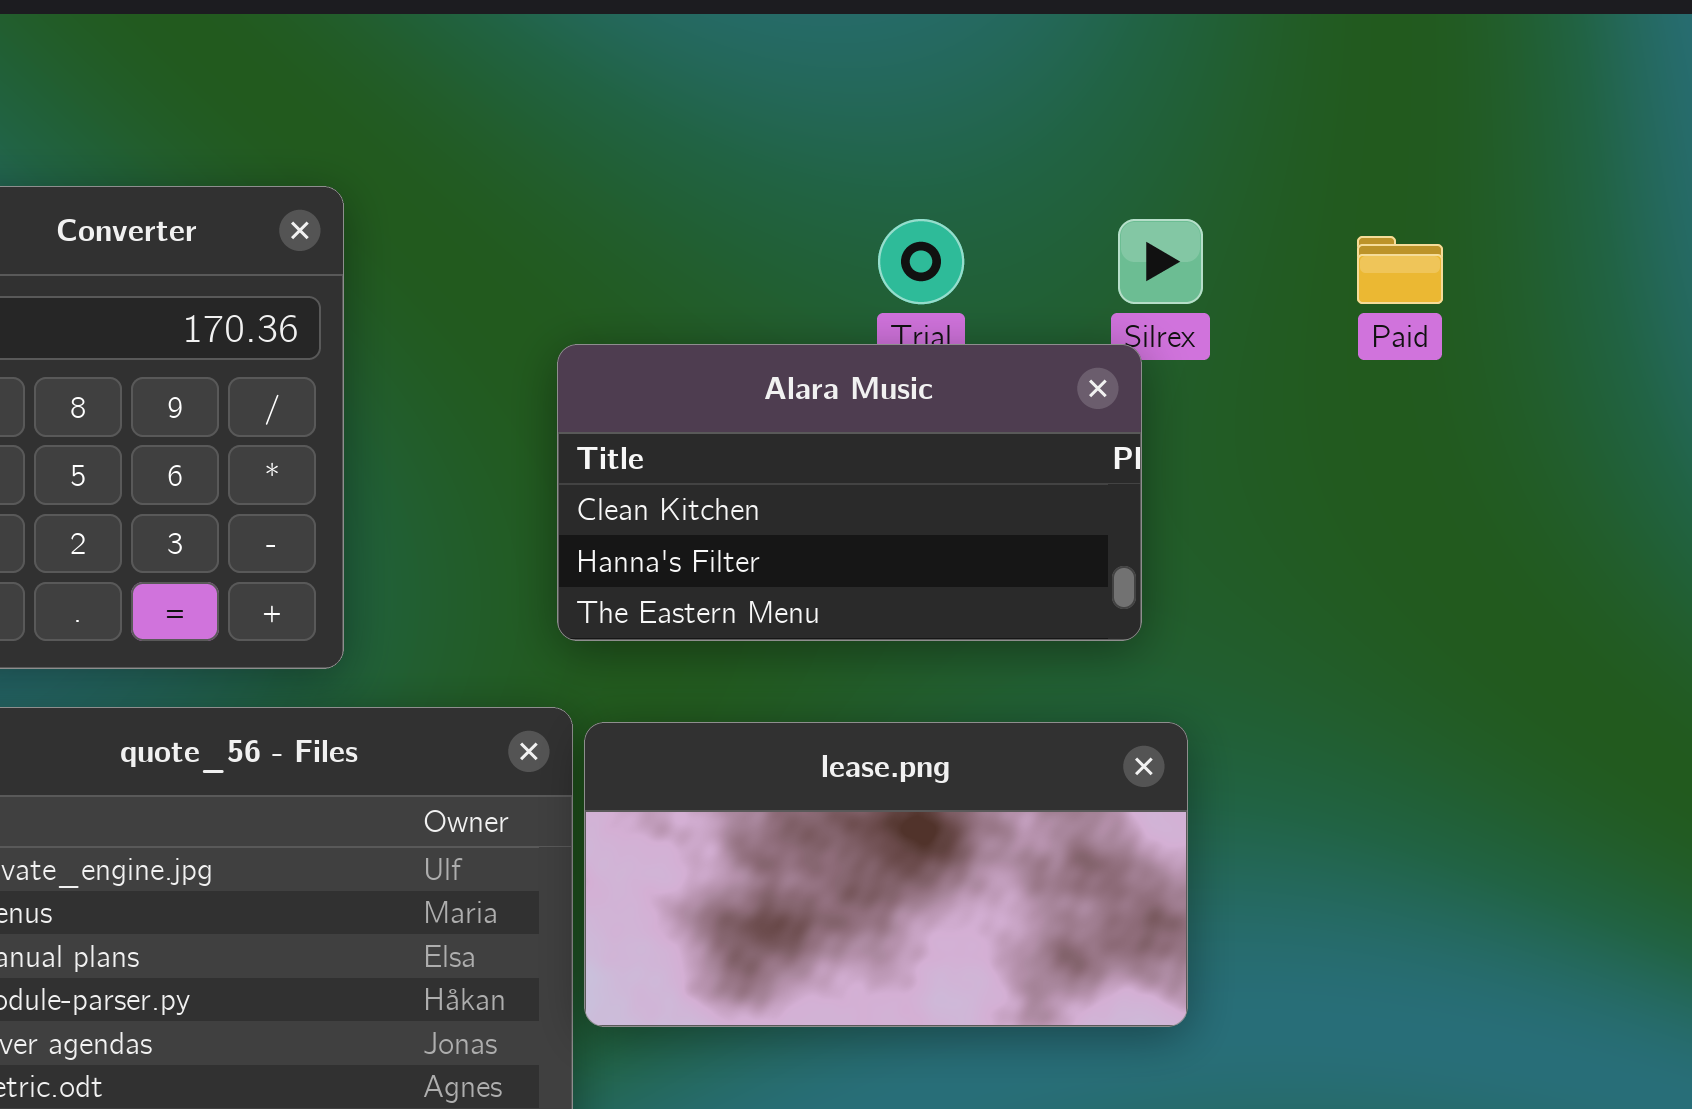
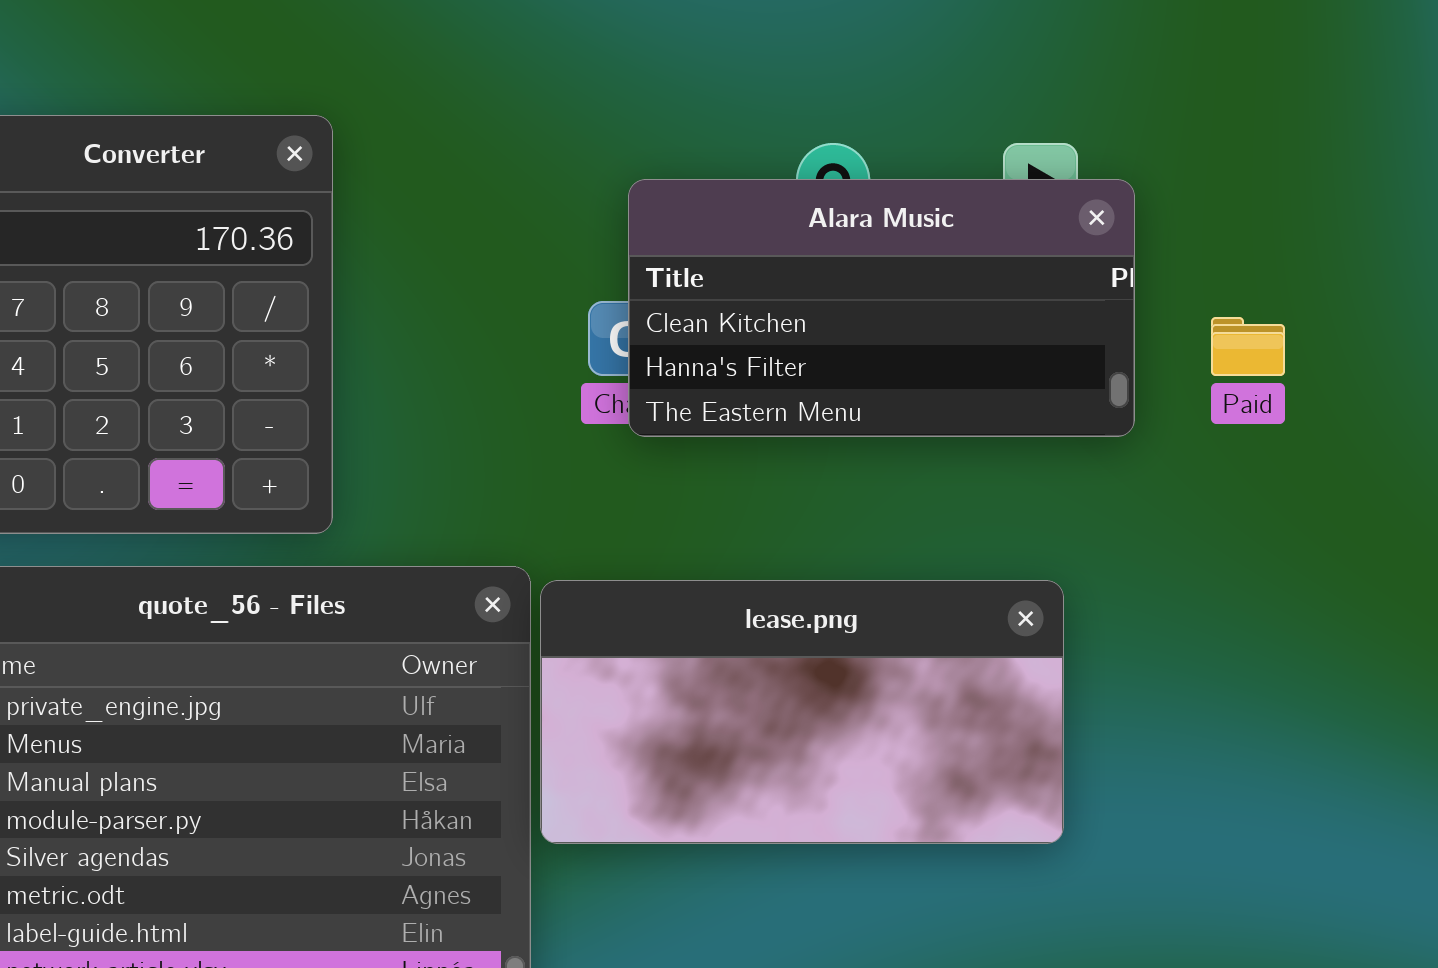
Paid: [1357,236,1443,304] -> [1211,317,1285,376], moved
Alara Music: [557,344,1142,641] -> [628,179,1135,437], moved

